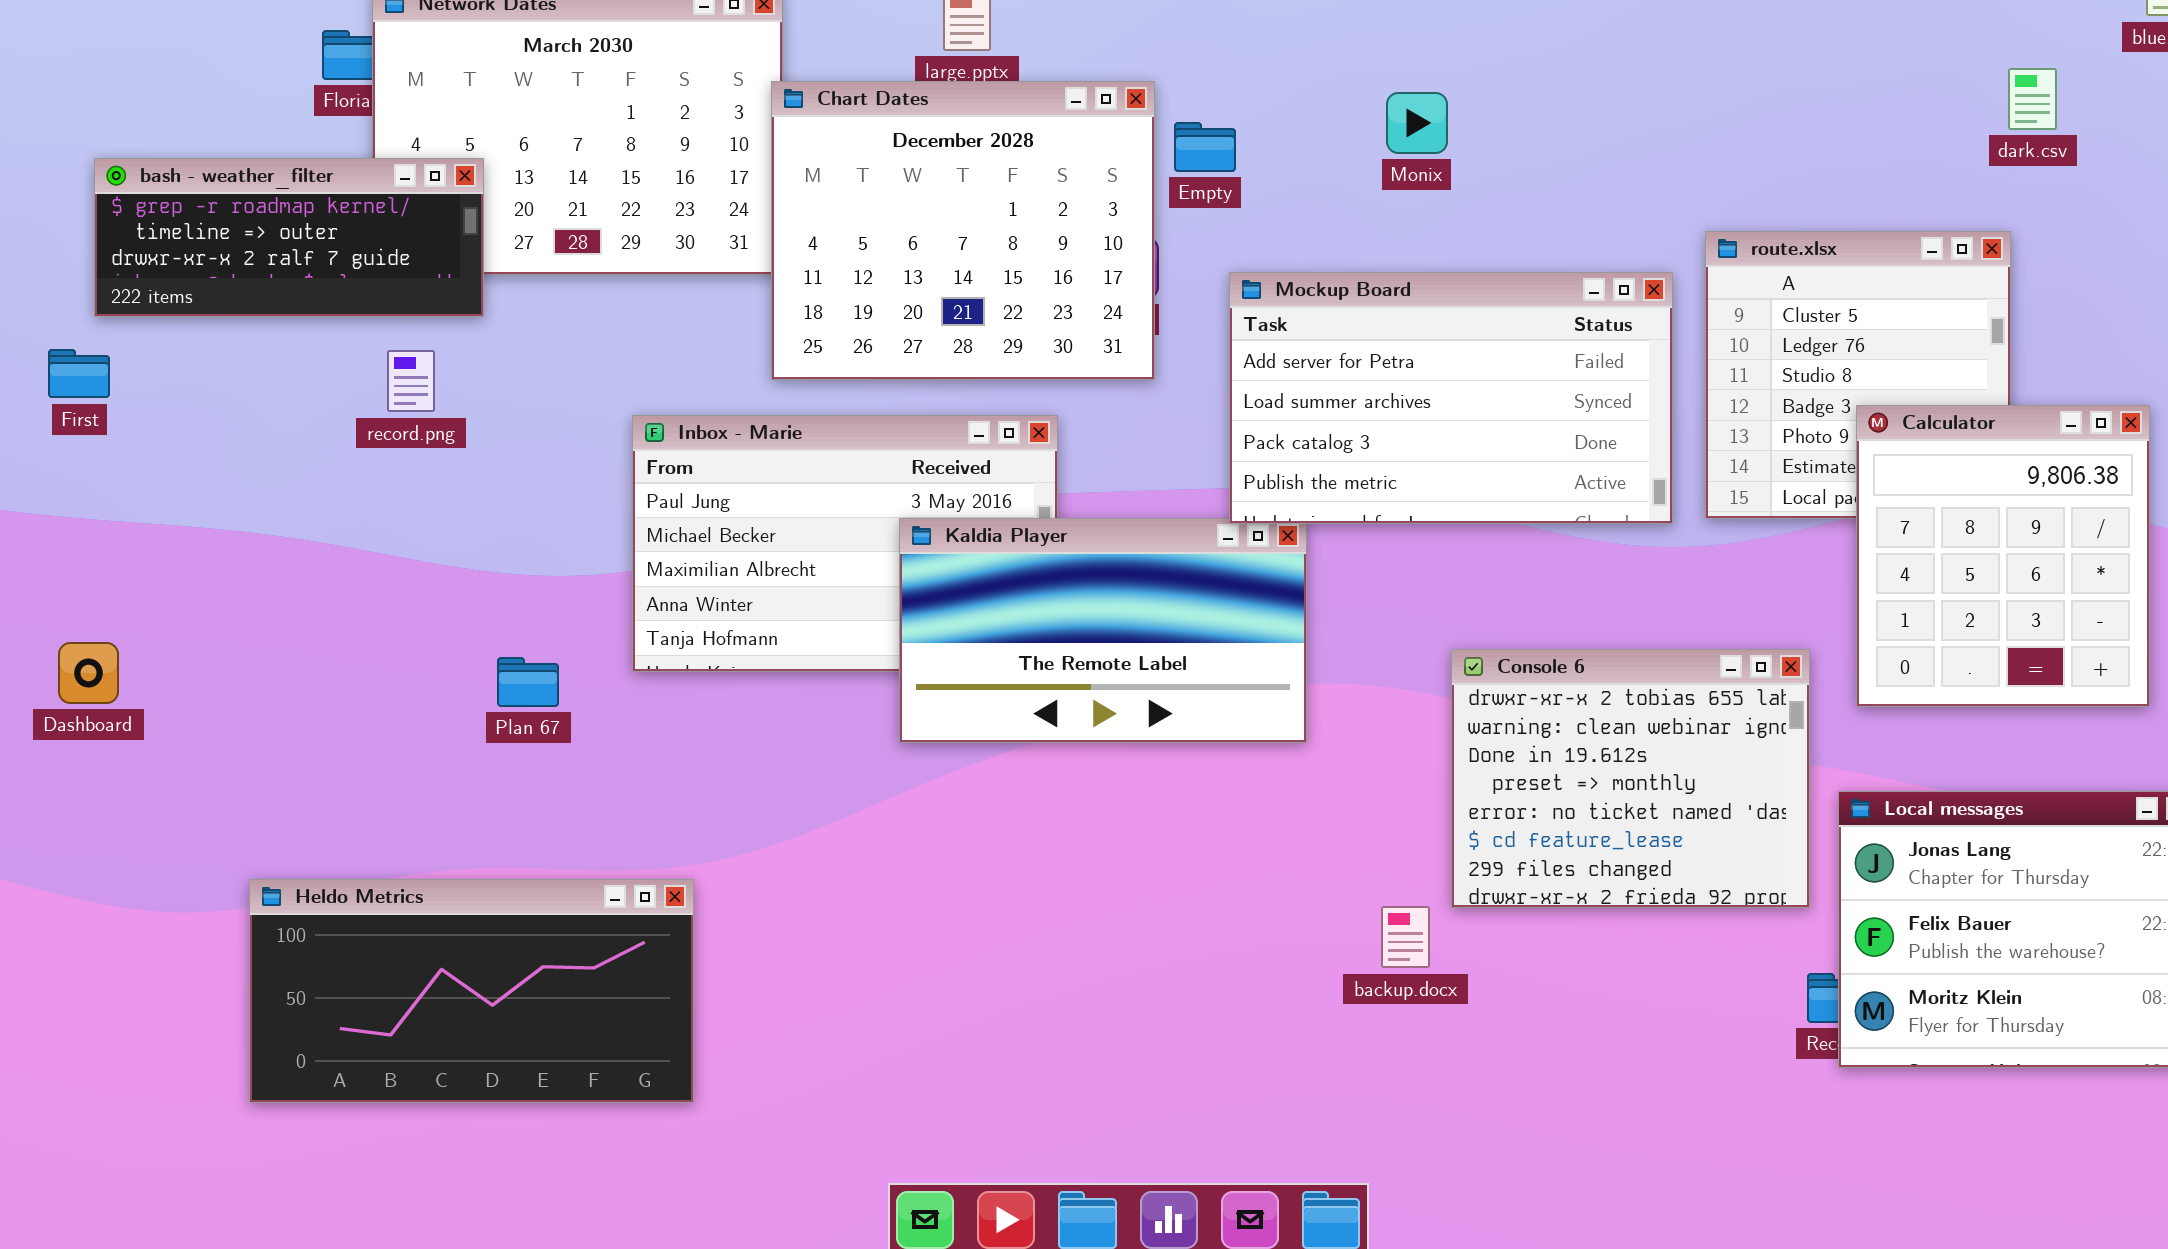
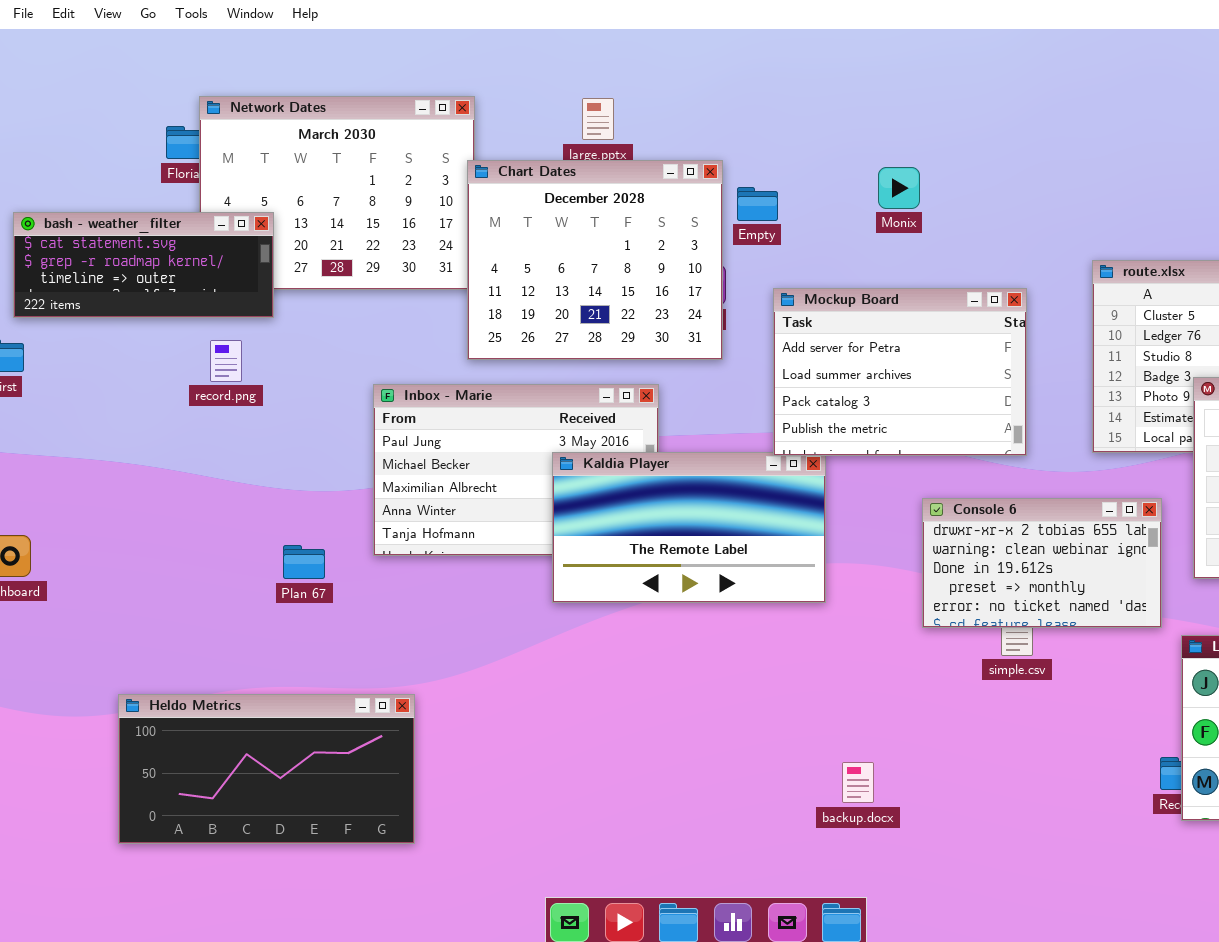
bash - weather_filter: [94,158,484,317] -> [13,212,274,318], scrolled up 1 row
Mockup Board: [1229,272,1673,524] -> [773,288,1027,456], resized
Console 6: [1451,649,1810,908] -> [922,498,1162,628], moved, resized
backup.docx: [1381,906,1430,968] -> [842,762,874,803], moved

